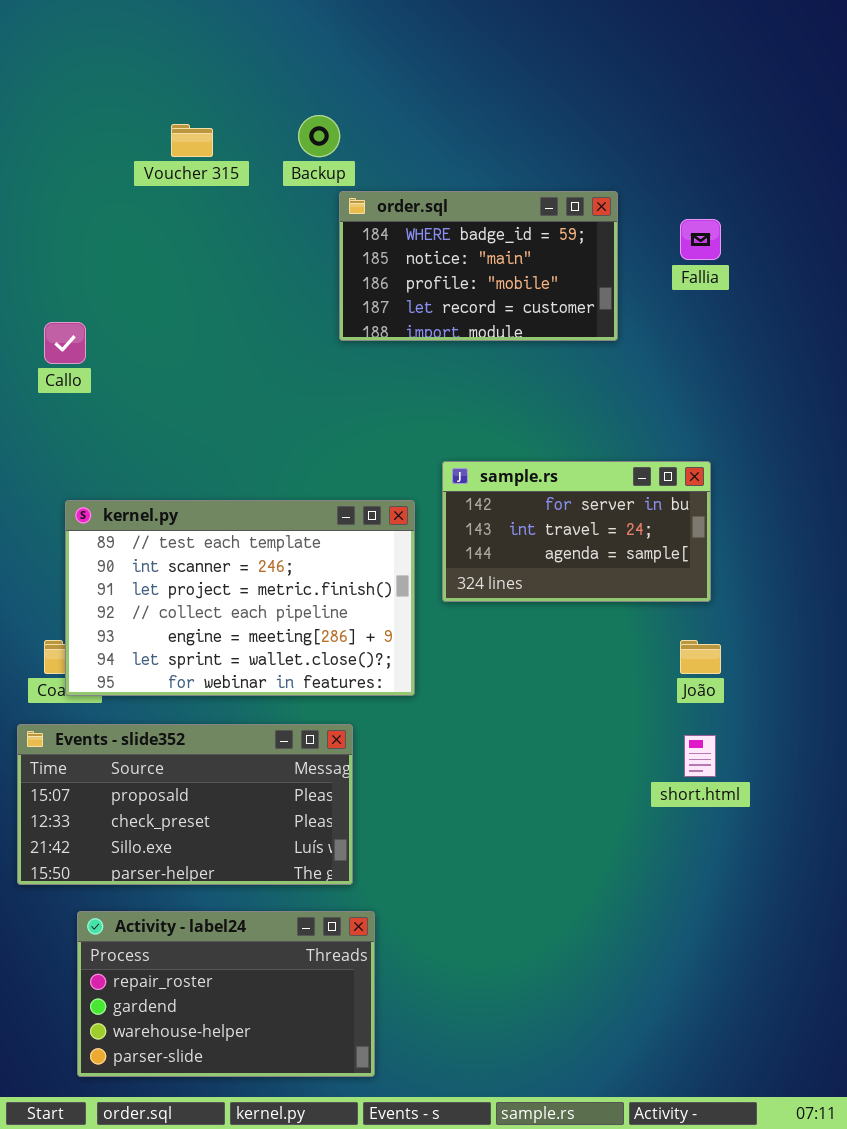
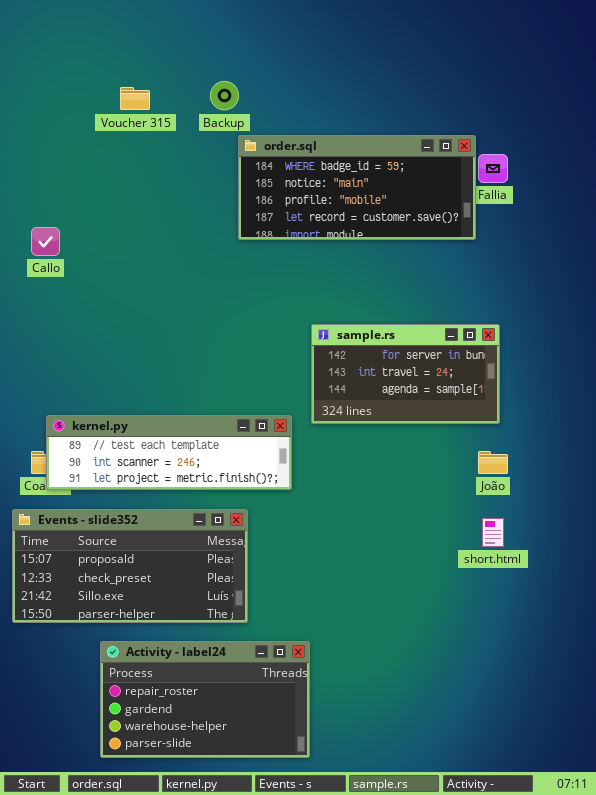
order.sql: [339,191,618,341] -> [238,135,476,240], resized
kernel.py: [65,500,415,696] -> [46,415,292,490], resized
Activity - label24: [77,911,375,1077] -> [100,641,310,758], moved

